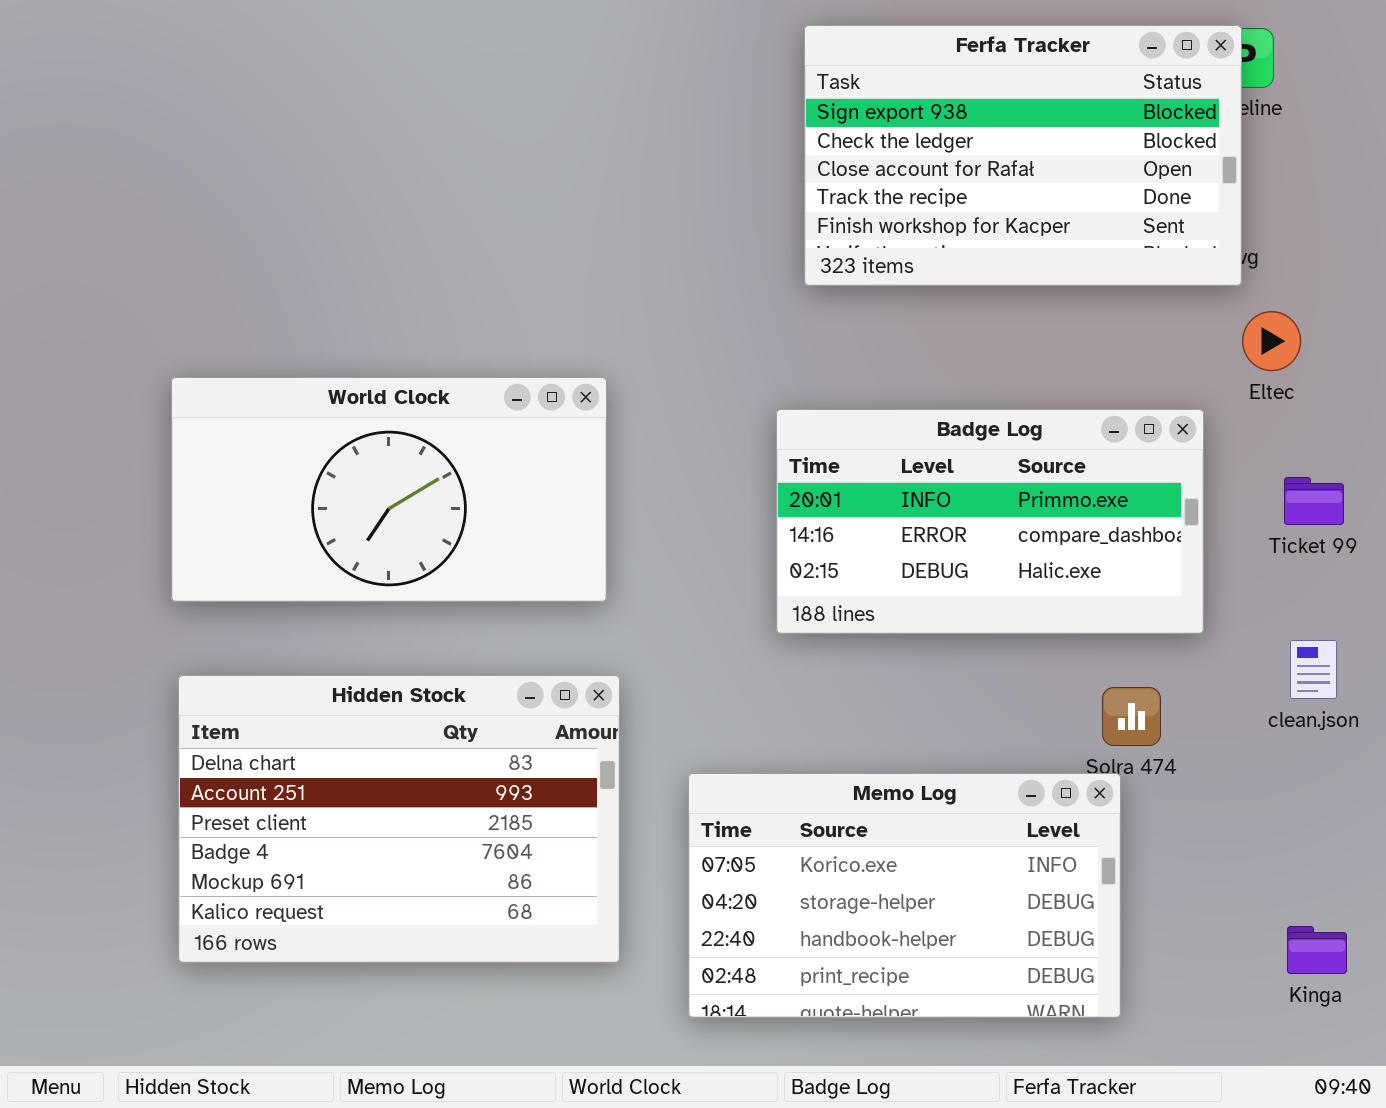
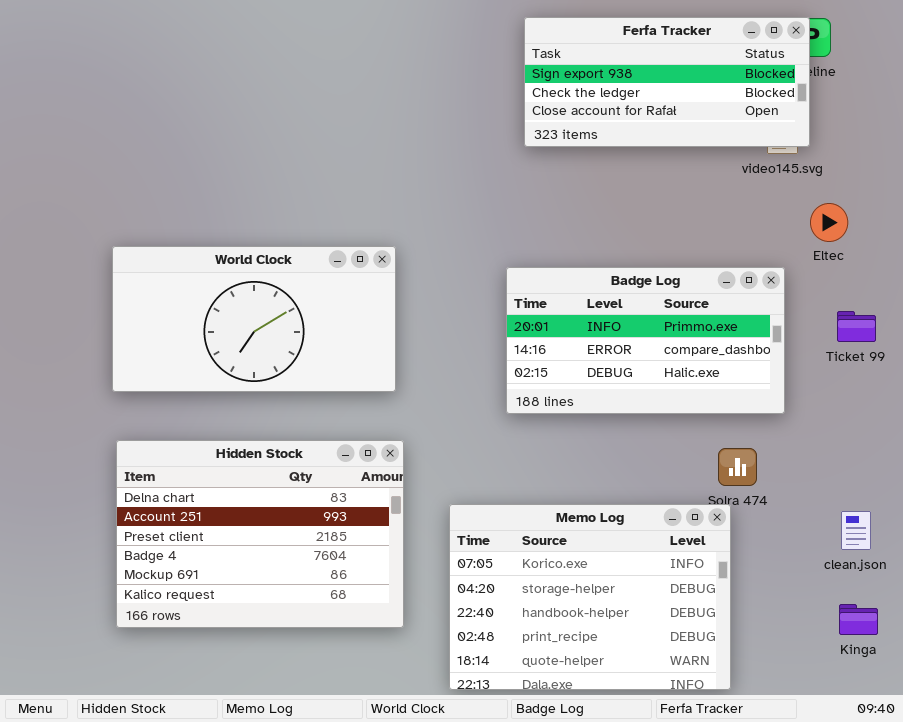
Ferfa Tracker: [804,25,1242,286] -> [524,17,810,147], resized
clean.json: [1290,640,1337,699] -> [841,511,871,550], moved
Memo Log: [688,773,1121,1018] -> [449,504,731,690], resized

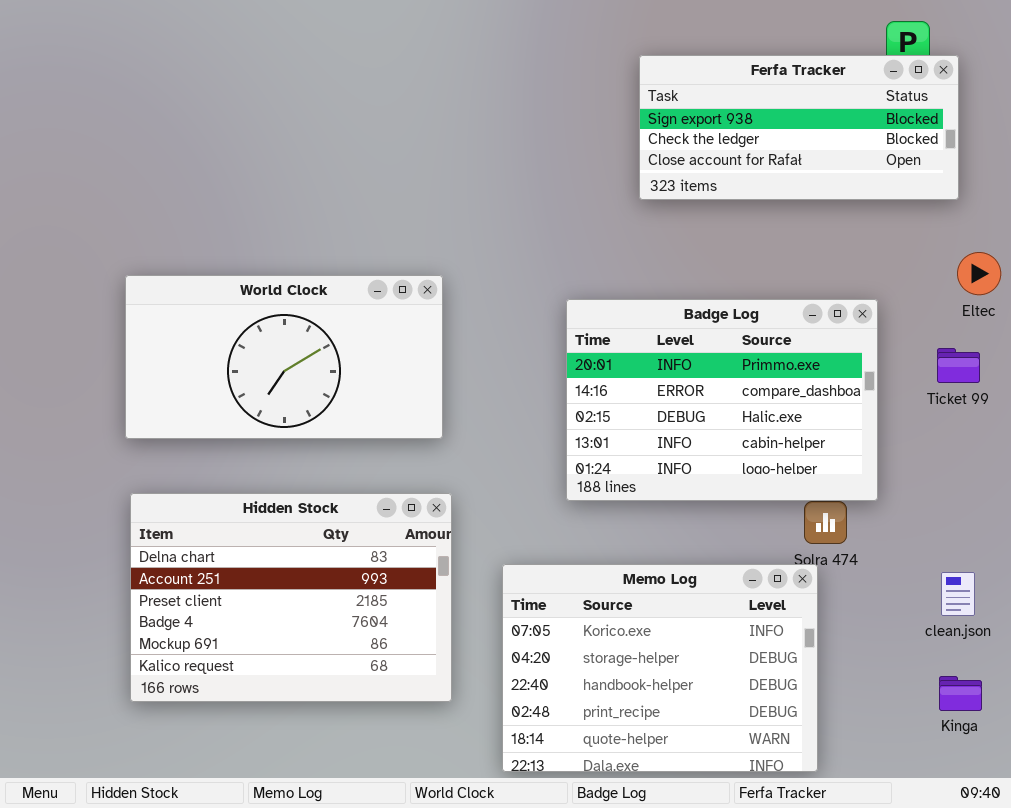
Ferfa Tracker: [524,17,810,147] -> [639,55,959,200], moved
Eltec: [810,203,848,242] -> [957,252,1001,295], moved
Badge Log: [506,267,785,414] -> [566,299,878,501], resized

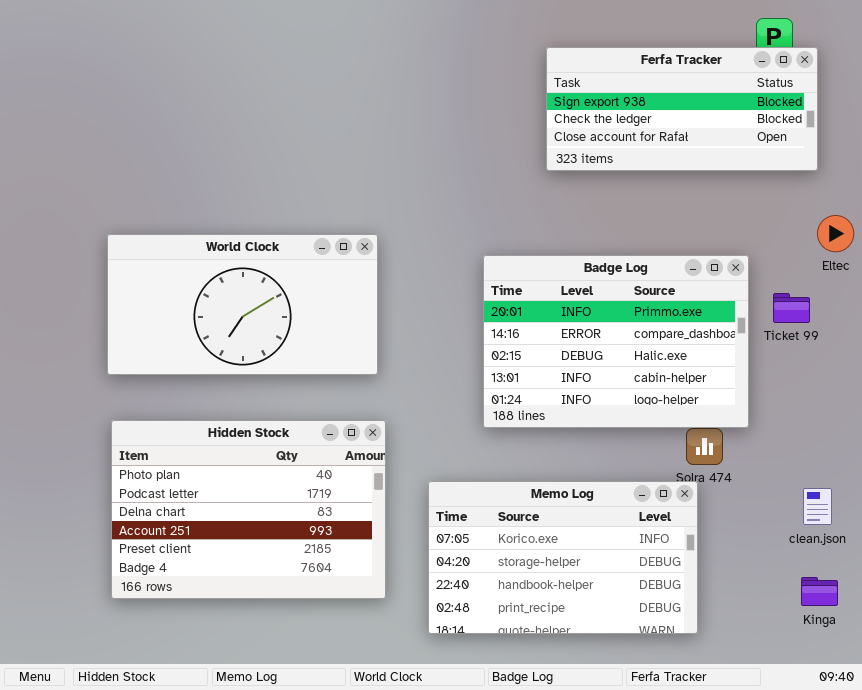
Ticket 99: [937,348,980,383] -> [773,293,810,323], moved
Hidden Stock: [130,493,452,702] -> [111,420,386,599], scrolled up 2 rows
Memo Log: [502,564,818,772] -> [428,481,698,634], resized

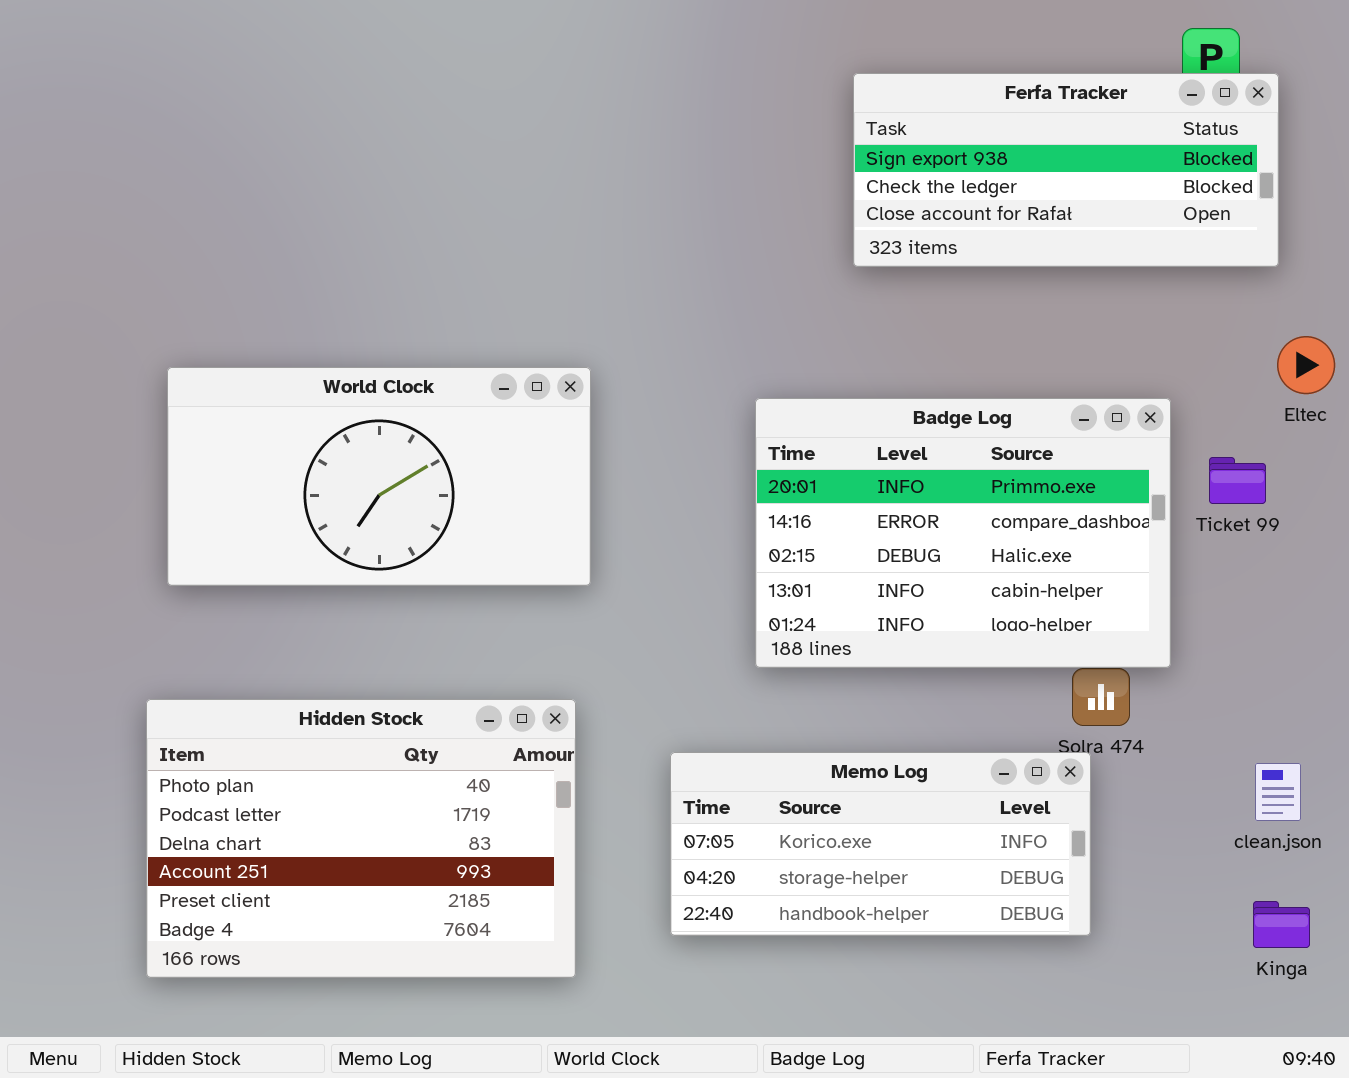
Hidden Stock: [111,420,386,599] -> [146,699,576,978], moved
Memo Log: [428,481,698,634] -> [670,752,1091,936], resized

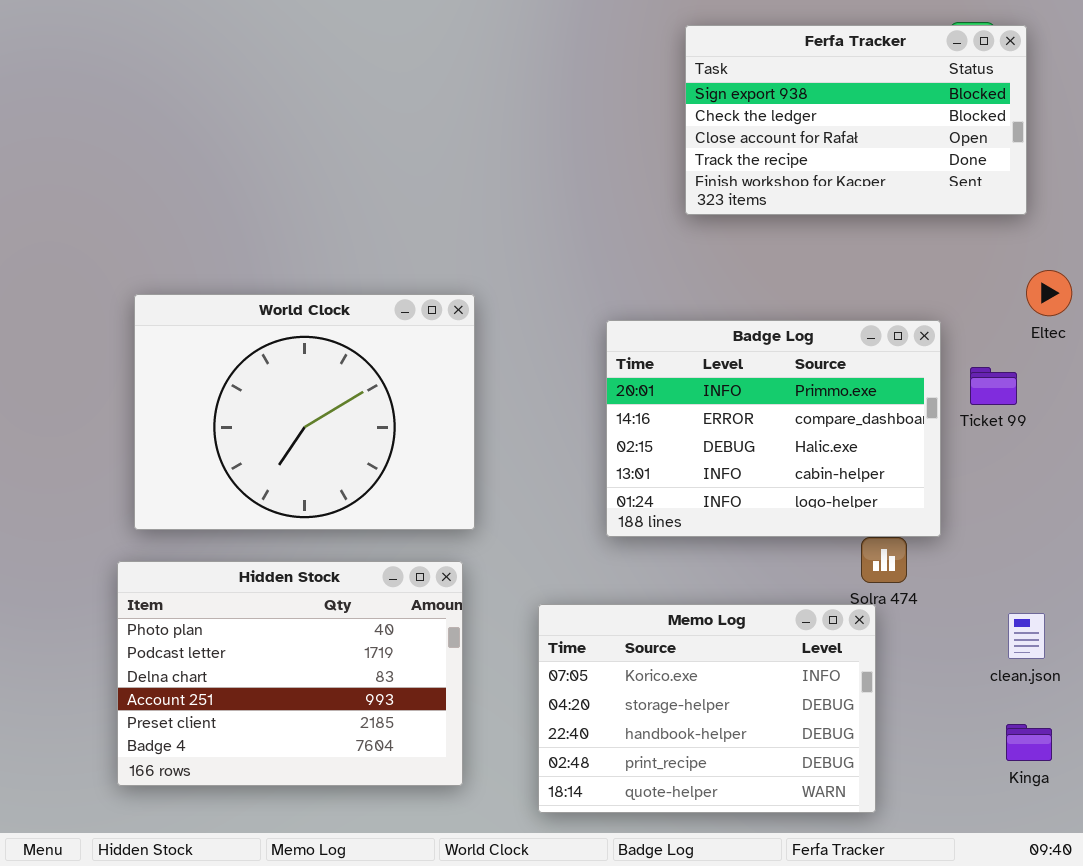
Ferfa Tracker: [853,73,1279,267] -> [685,25,1027,215], resized
World Clock: [167,367,591,586] -> [134,294,475,530], resized
Memo Log: [670,752,1091,936] -> [538,604,876,813], resized

